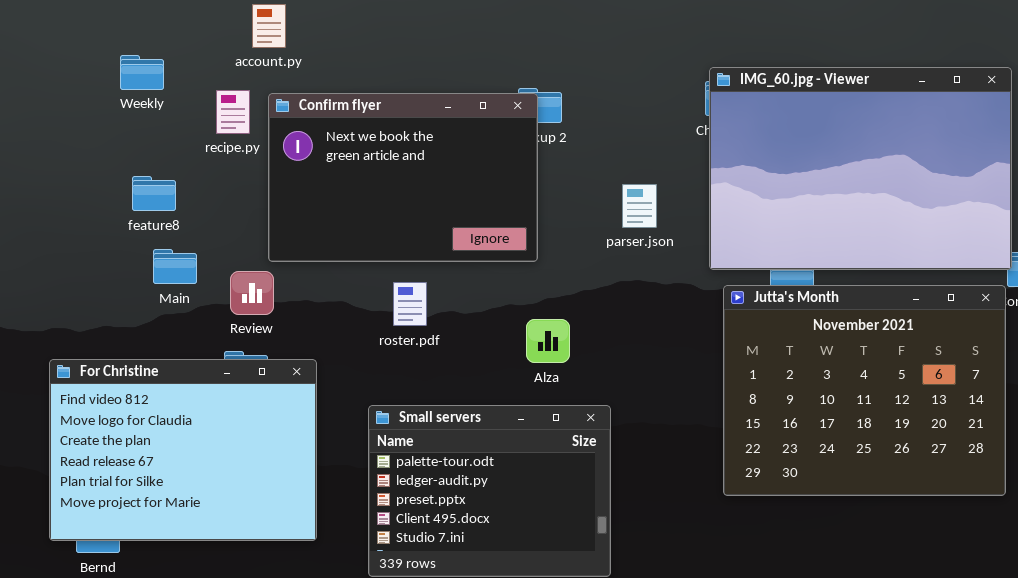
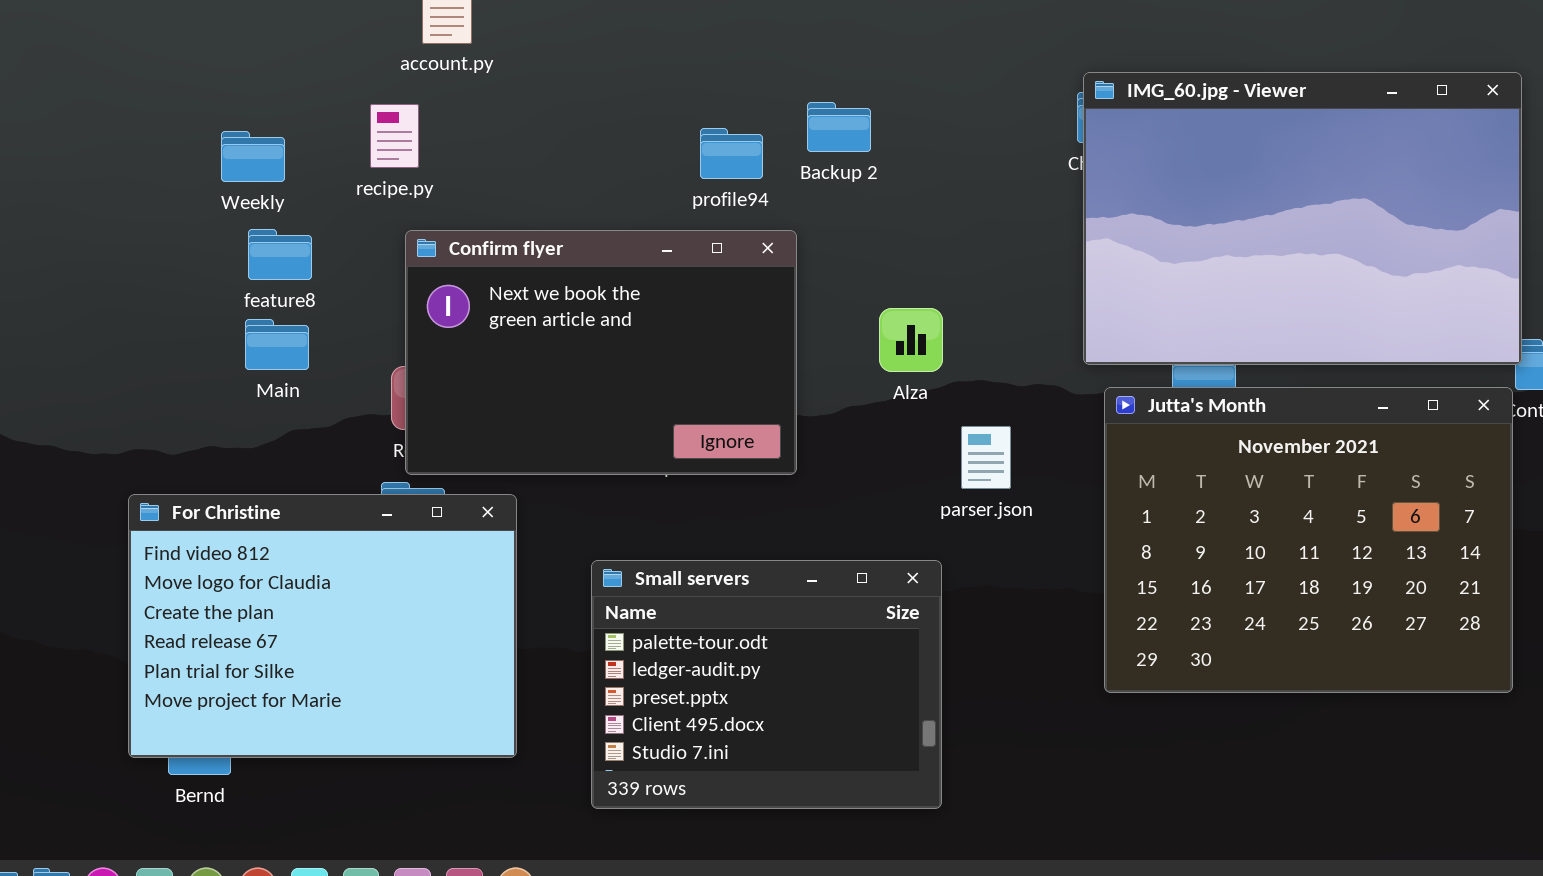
Weekly: [120,55,164,90] -> [221,131,285,182], moved
Confirm flyer: [268,93,538,262] -> [405,230,797,475], moved
parser.json: [622,184,657,228] -> [961,426,1011,489], moved
Main: [153,249,197,284] -> [245,319,309,370], moved
Alza: [526,319,570,363] -> [879,308,943,372], moved

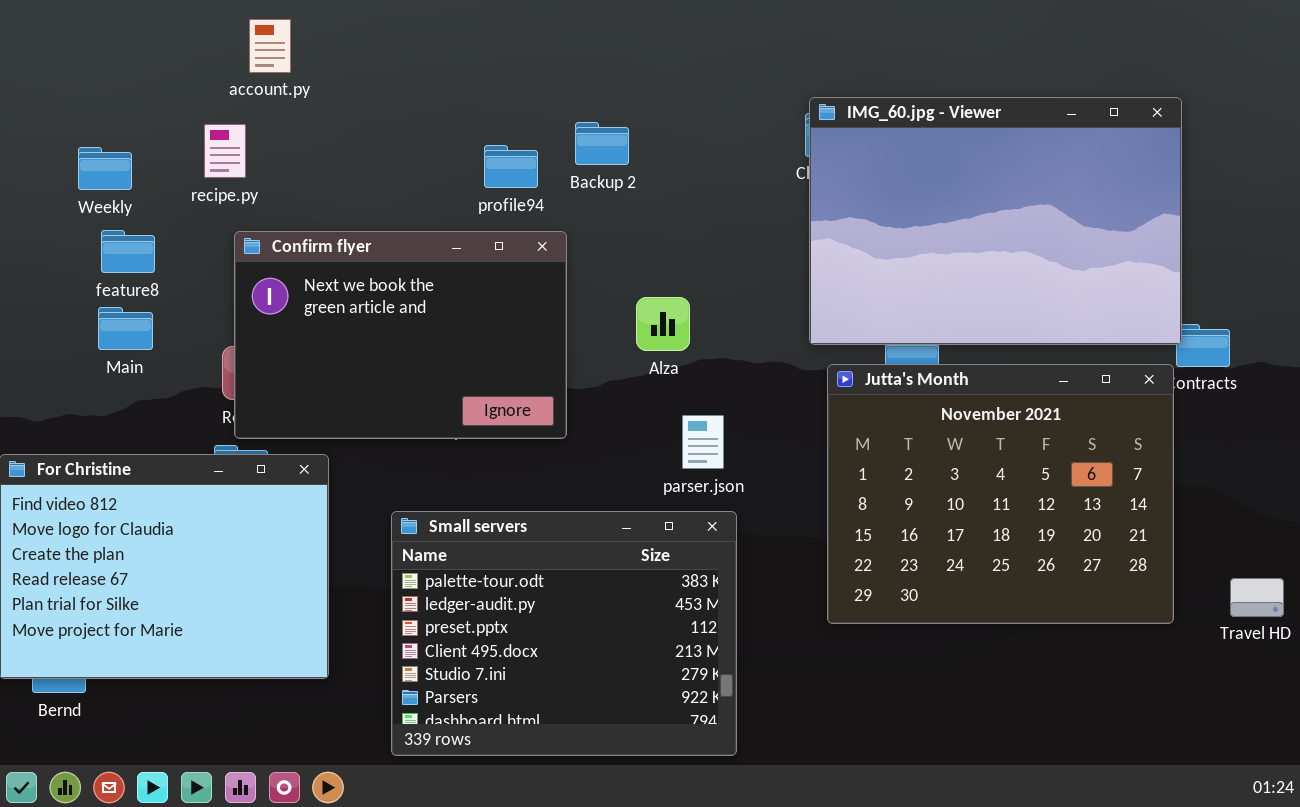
parser.json: [961,426,1011,489] -> [682,415,724,469], moved
Small servers: [591,560,942,809] -> [391,511,737,756], resized

